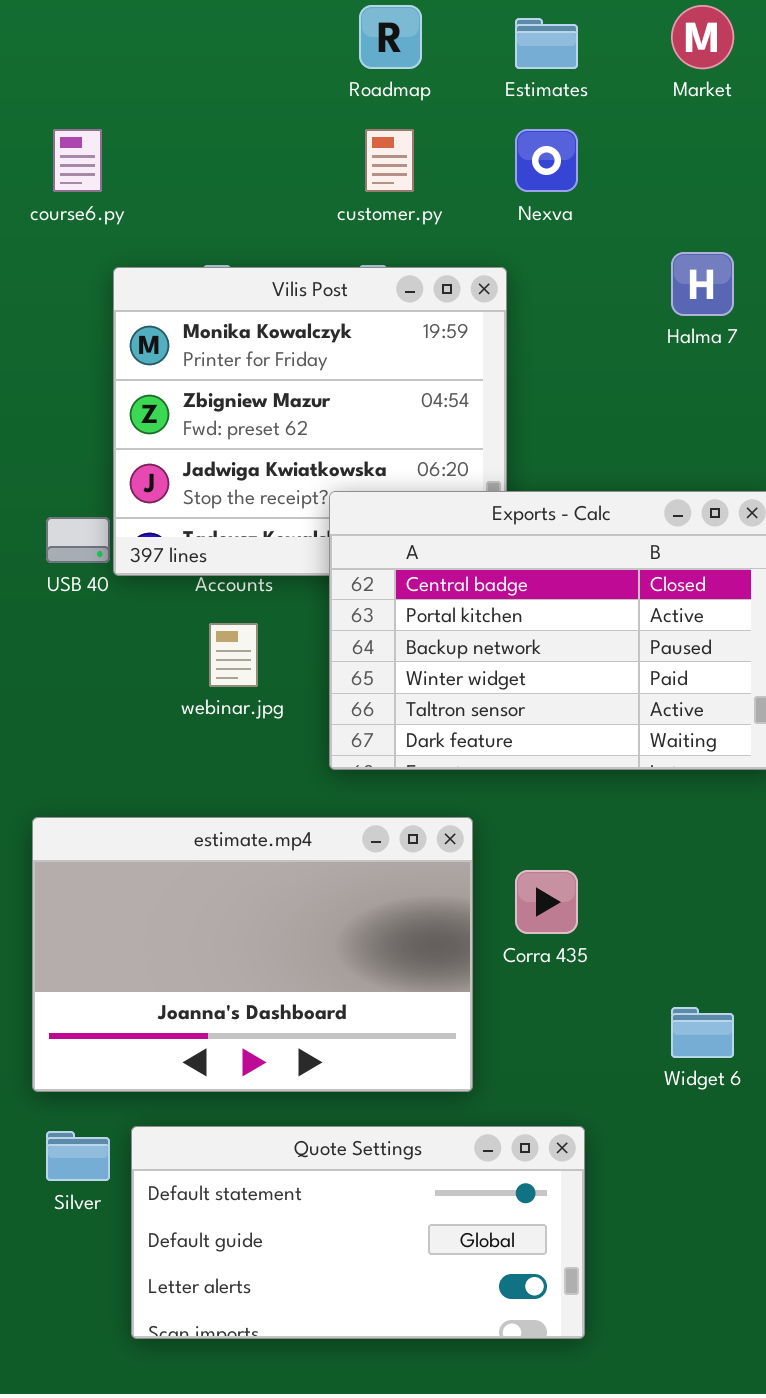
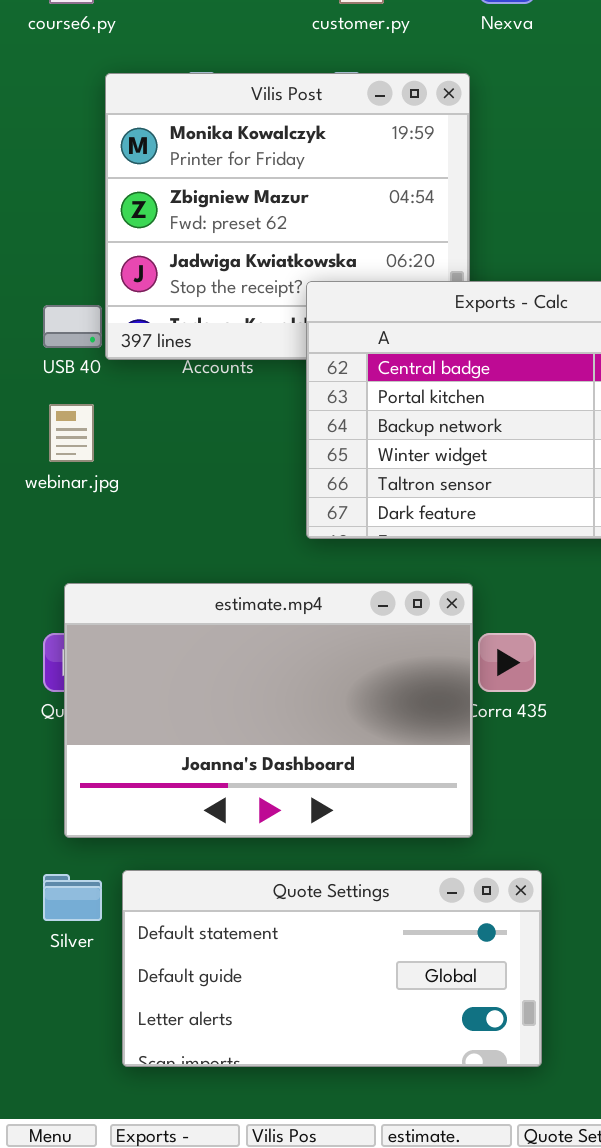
webinar.jpg: [209,623,258,687] -> [49,404,94,462], moved
estimate.mp4: [32,817,473,1092] -> [64,583,473,838], moved

